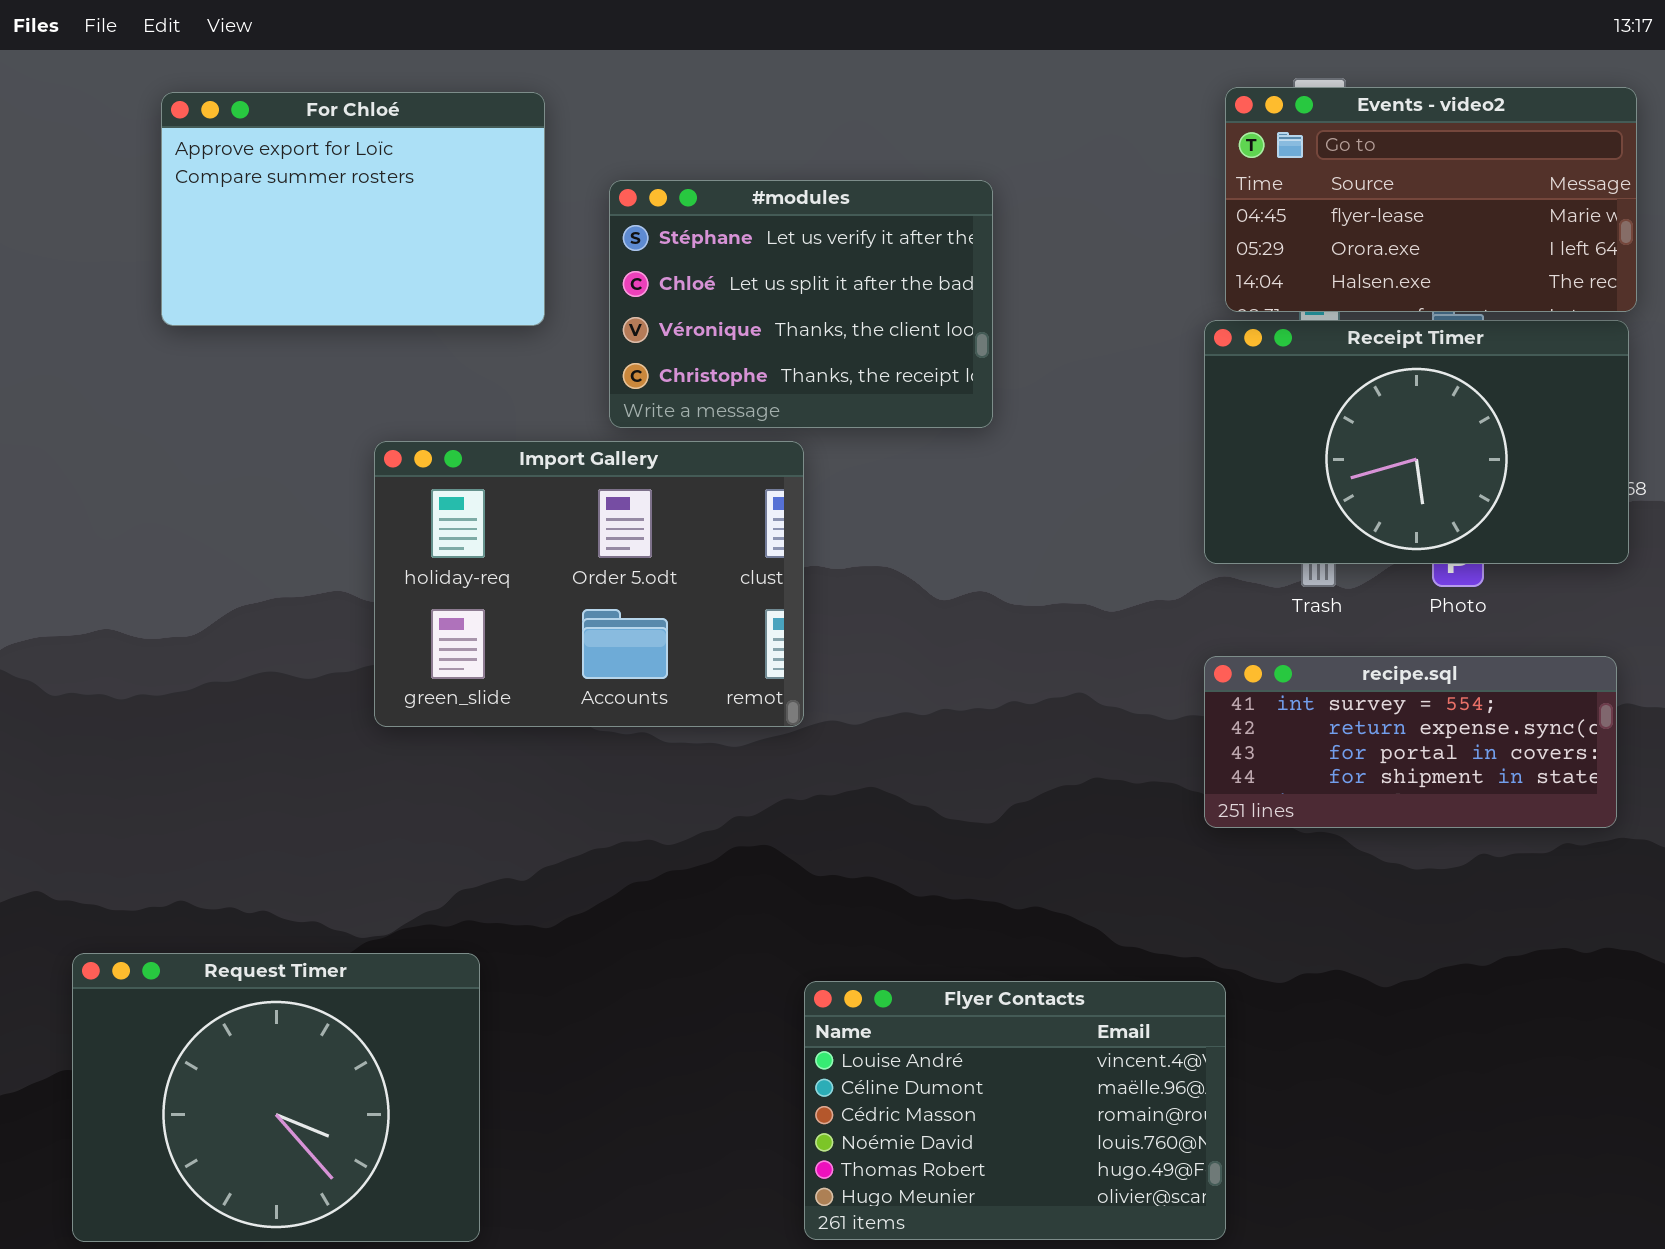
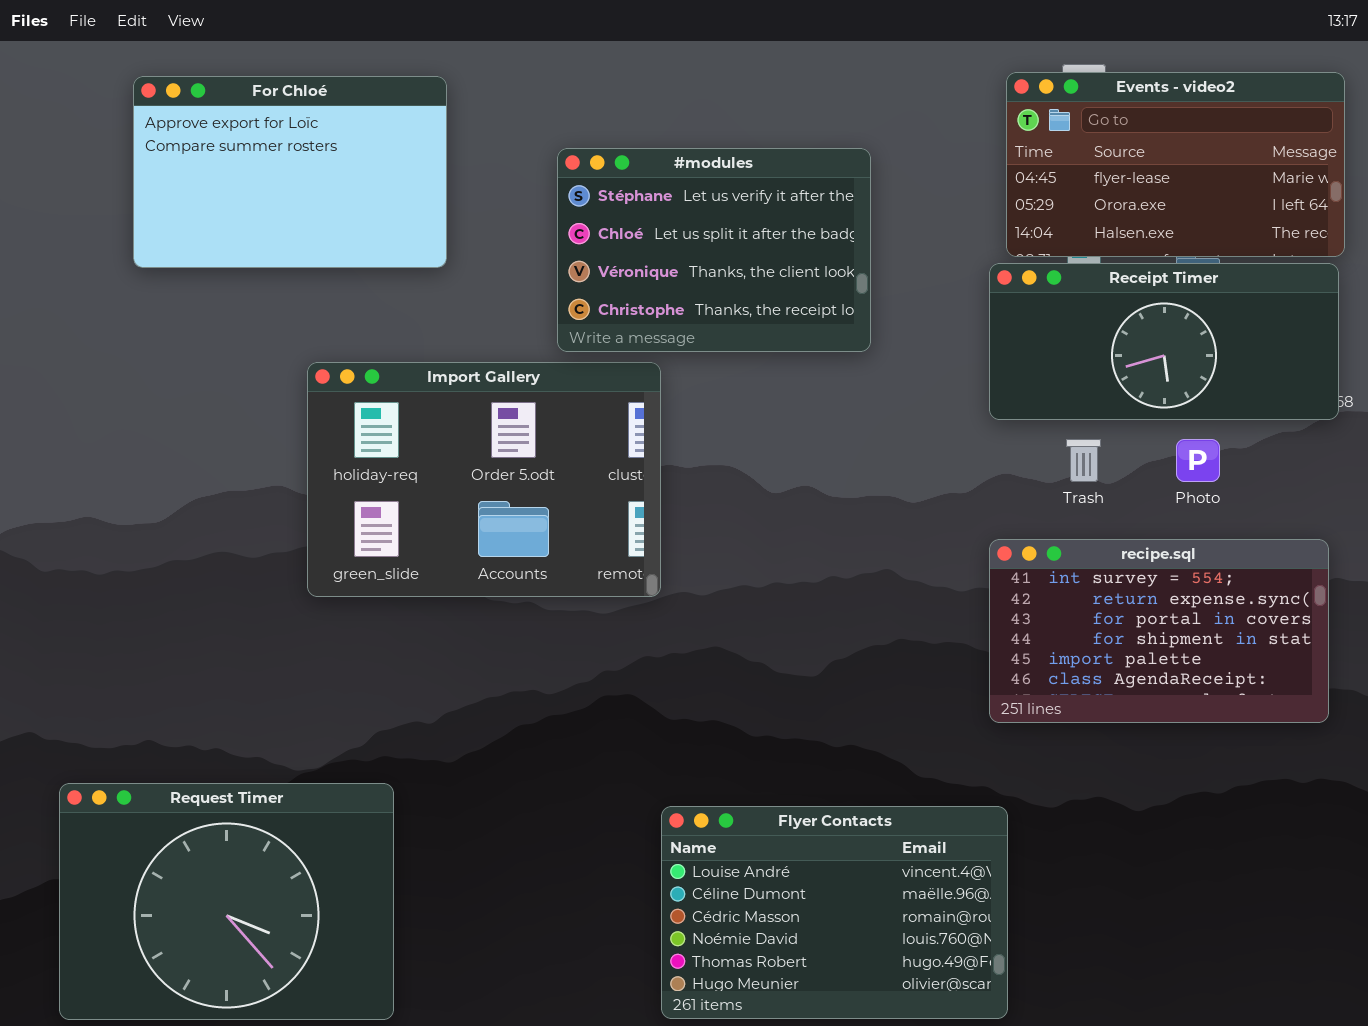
#modules: [609,180,993,428] -> [557,148,871,352], moved
Receipt Timer: [1204,320,1629,564] -> [989,263,1339,420], resized
recipe.sql: [1204,656,1617,828] -> [989,539,1329,723], resized

